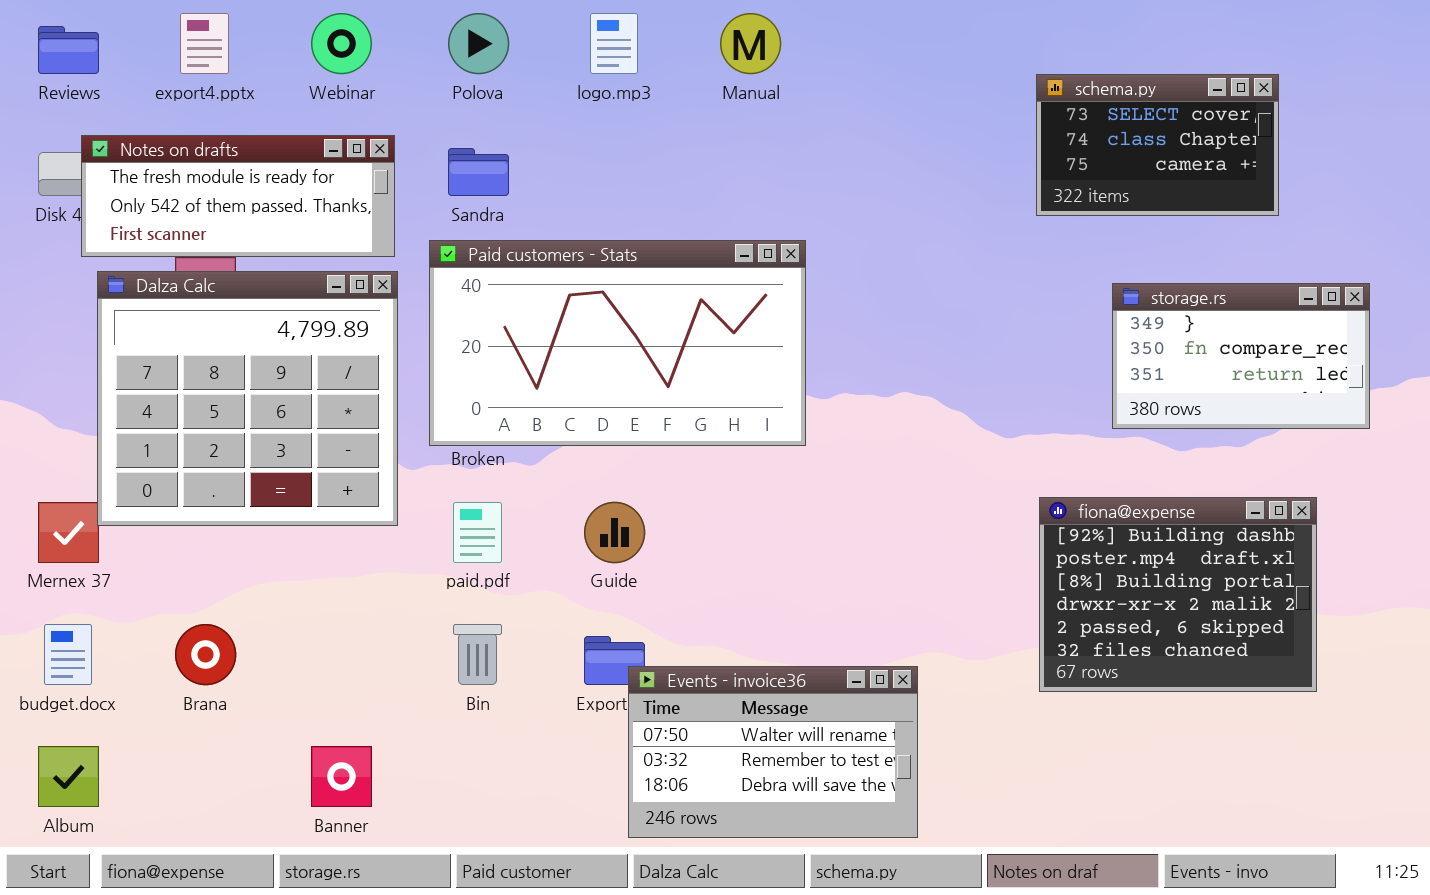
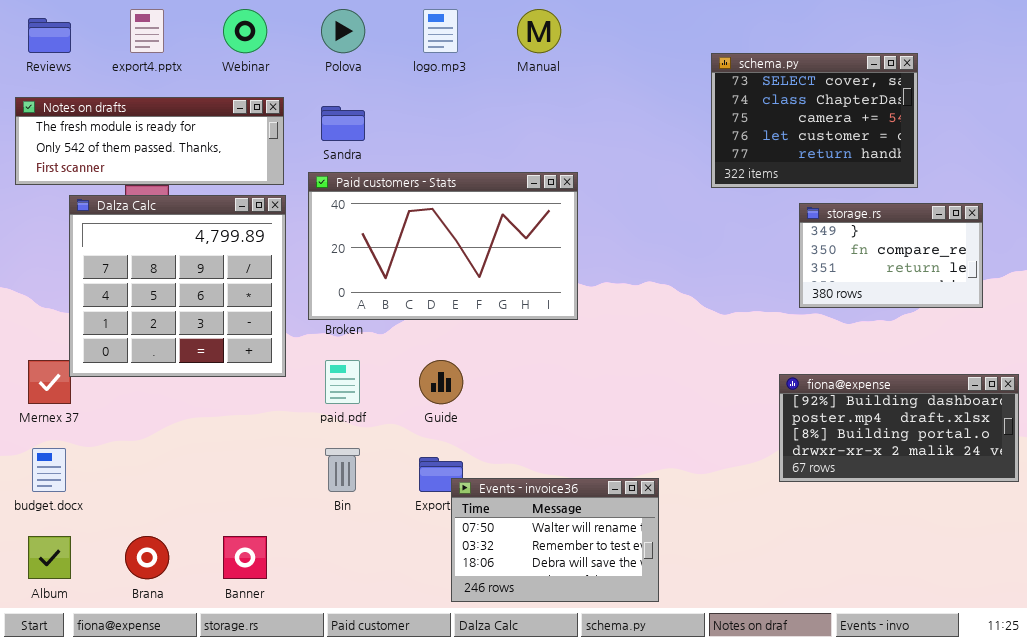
schema.py: [1036,74,1279,216] -> [711,53,918,188], resized
Notes on drafts: [81,135,395,257] -> [15,97,284,185], resized
fiona@expense: [1039,497,1317,692] -> [779,374,1019,482], moved, resized
Brana: [175,624,236,685] -> [125,536,169,579], moved

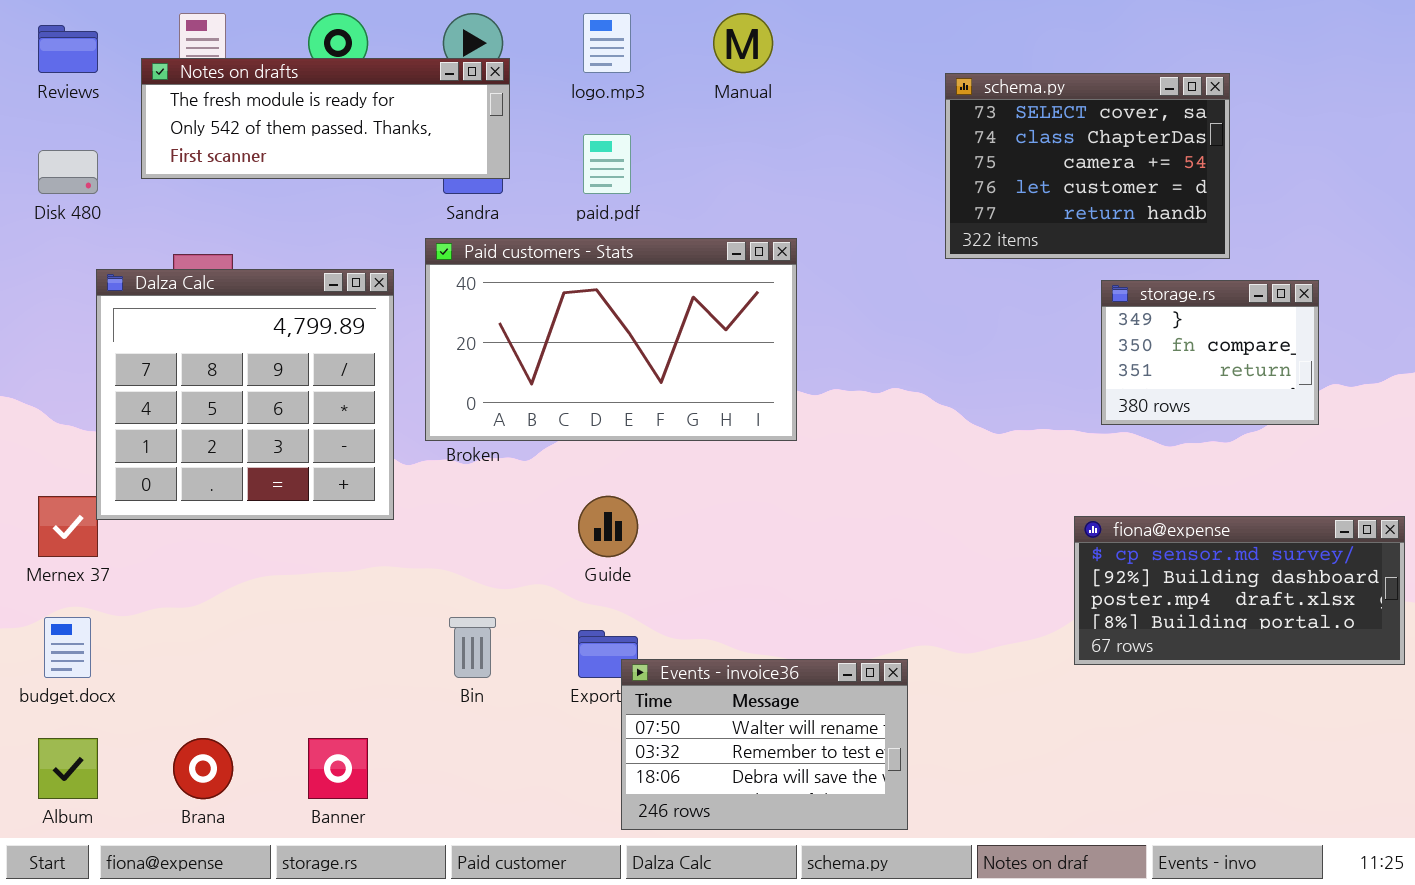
schema.py: [711,53,918,188] -> [945,73,1230,259], moved
Notes on drafts: [15,97,284,185] -> [141,58,510,179], moved
storage.rs: [799,203,983,308] -> [1101,280,1319,425], resized
paid.pdf: [325,360,360,404] -> [583,134,631,194], moved
fiona@expense: [779,374,1019,482] -> [1074,516,1405,665], scrolled up 1 row

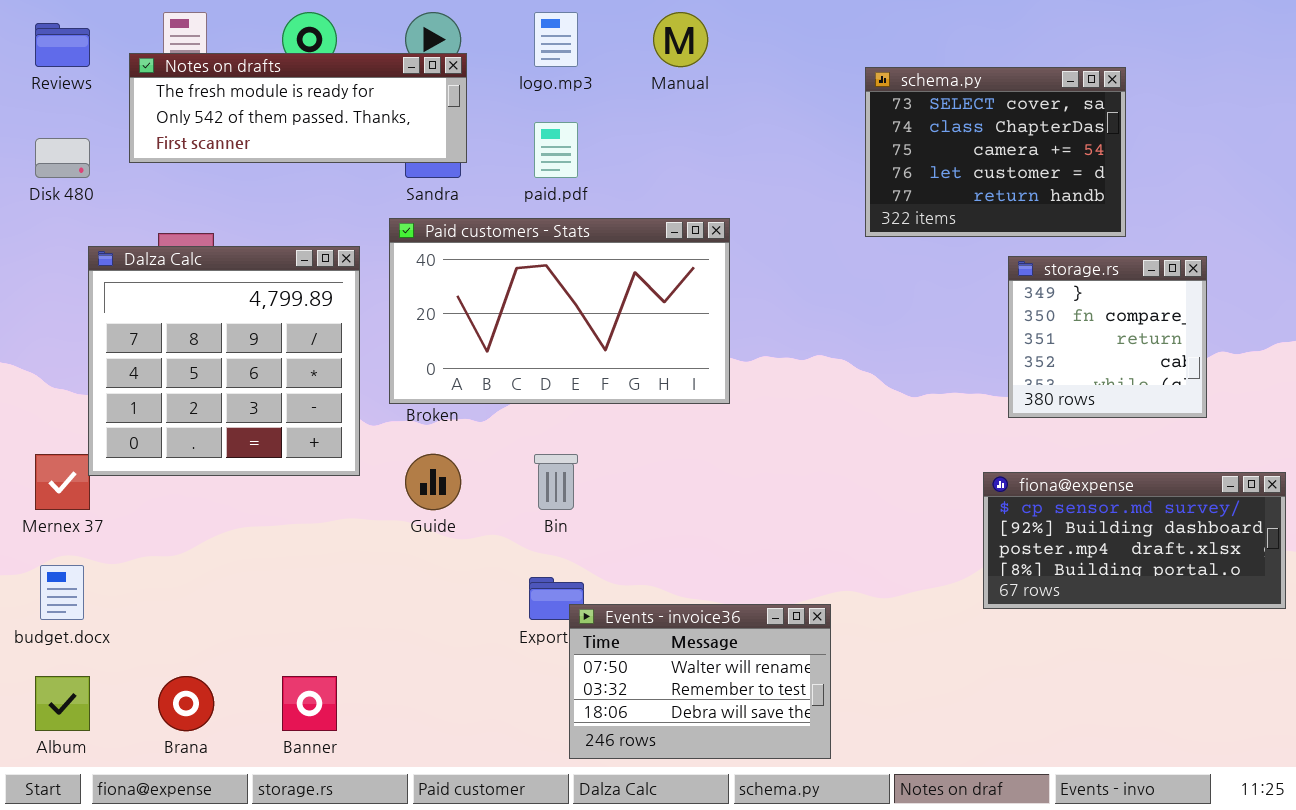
storage.rs: [1101,280,1319,425] -> [1008,256,1207,418], resized
Guide: [578,496,638,557] -> [405,454,461,510], moved
Bin: [449,617,496,678] -> [534,454,578,510], moved

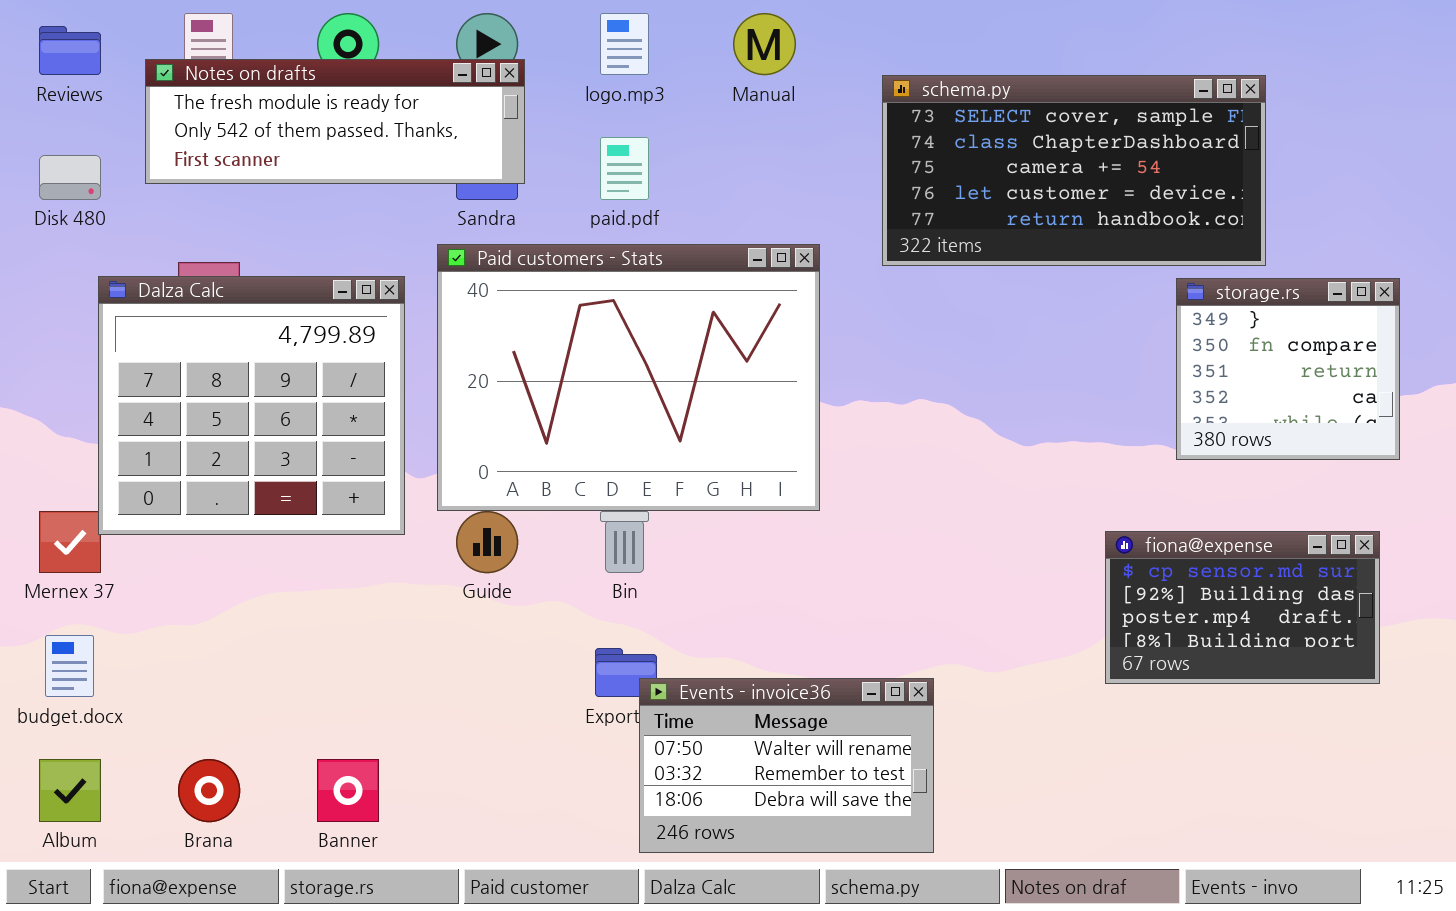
schema.py: [865,67,1126,237] -> [882,75,1266,266], resized
Paid customers - Stats: [389,218,730,404] -> [437,244,820,511], resized
storage.rs: [1008,256,1207,418] -> [1176,278,1400,460], moved
fiona@expense: [983,472,1286,609] -> [1105,531,1380,684], resized

